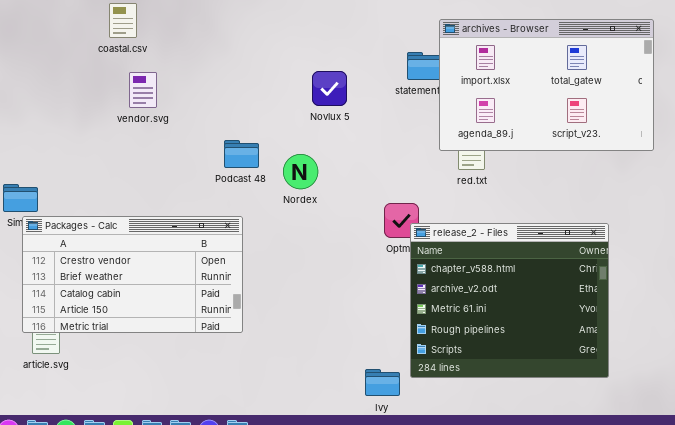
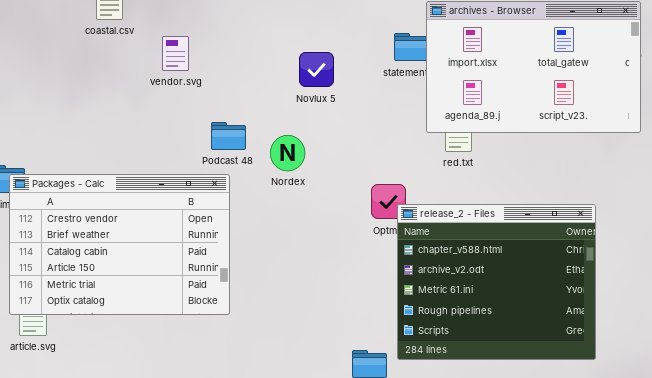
vendor.svg: [129,72,157,108] -> [162,36,189,71], moved
Packages - Calc: [22,216,243,333] -> [9,174,230,315], resized

